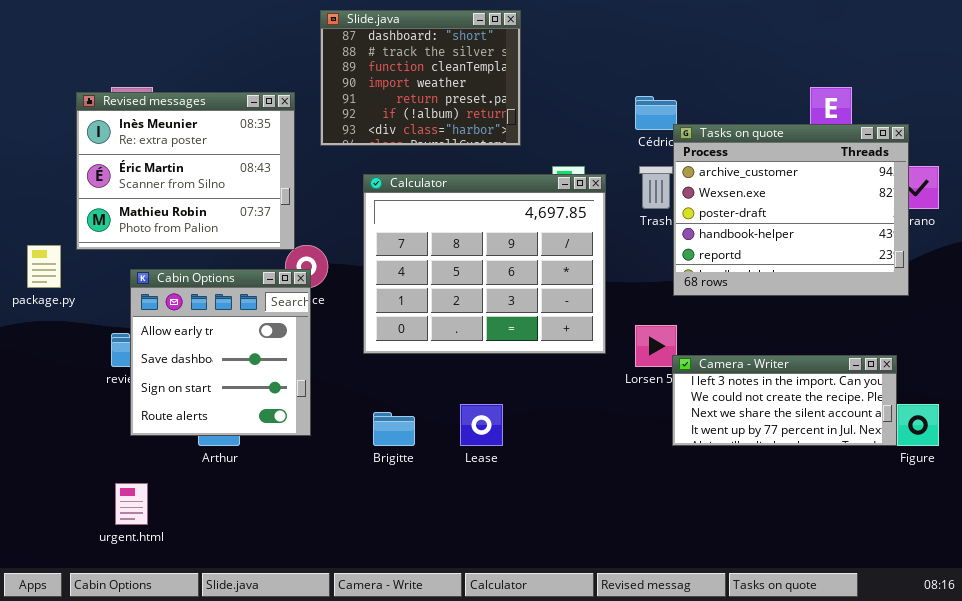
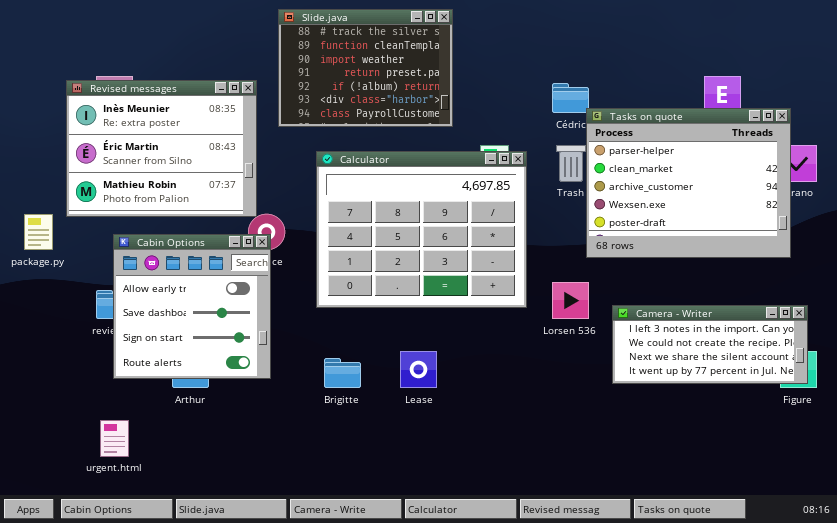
Slide.java: [320,10,521,146] -> [278,9,453,127], scrolled down 1 row
Tasks on quote: [673,124,909,296] -> [586,108,791,258], scrolled up 2 rows
Camera - Writer: [672,355,897,446] -> [612,305,808,384], moved

